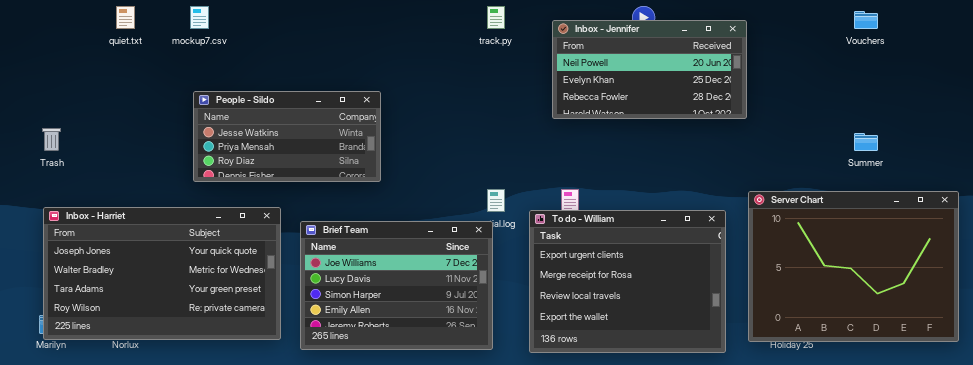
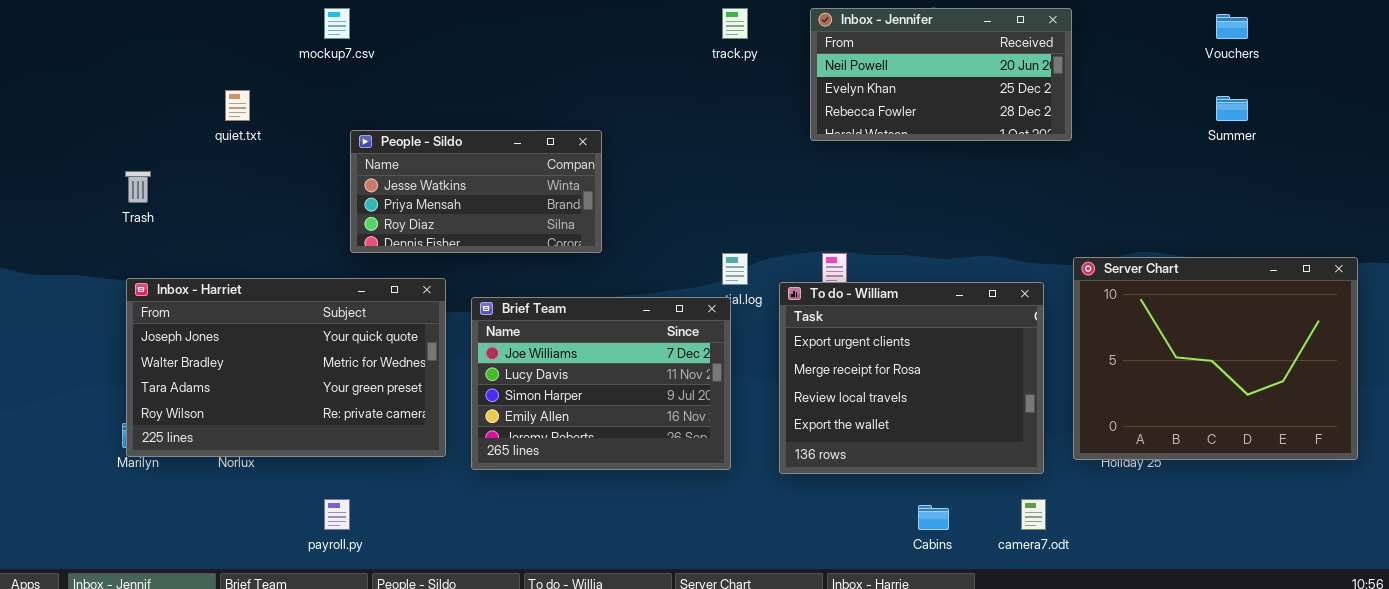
quiet.txt: [116,6,135,29] -> [225,90,250,121], moved
Inbox - Jennifer: [552,20,747,119] -> [810,8,1072,141], moved
People - Sildo: [193,91,381,182] -> [350,130,602,253], moved
Summer: [854,133,878,151] -> [1216,96,1248,121], moved

